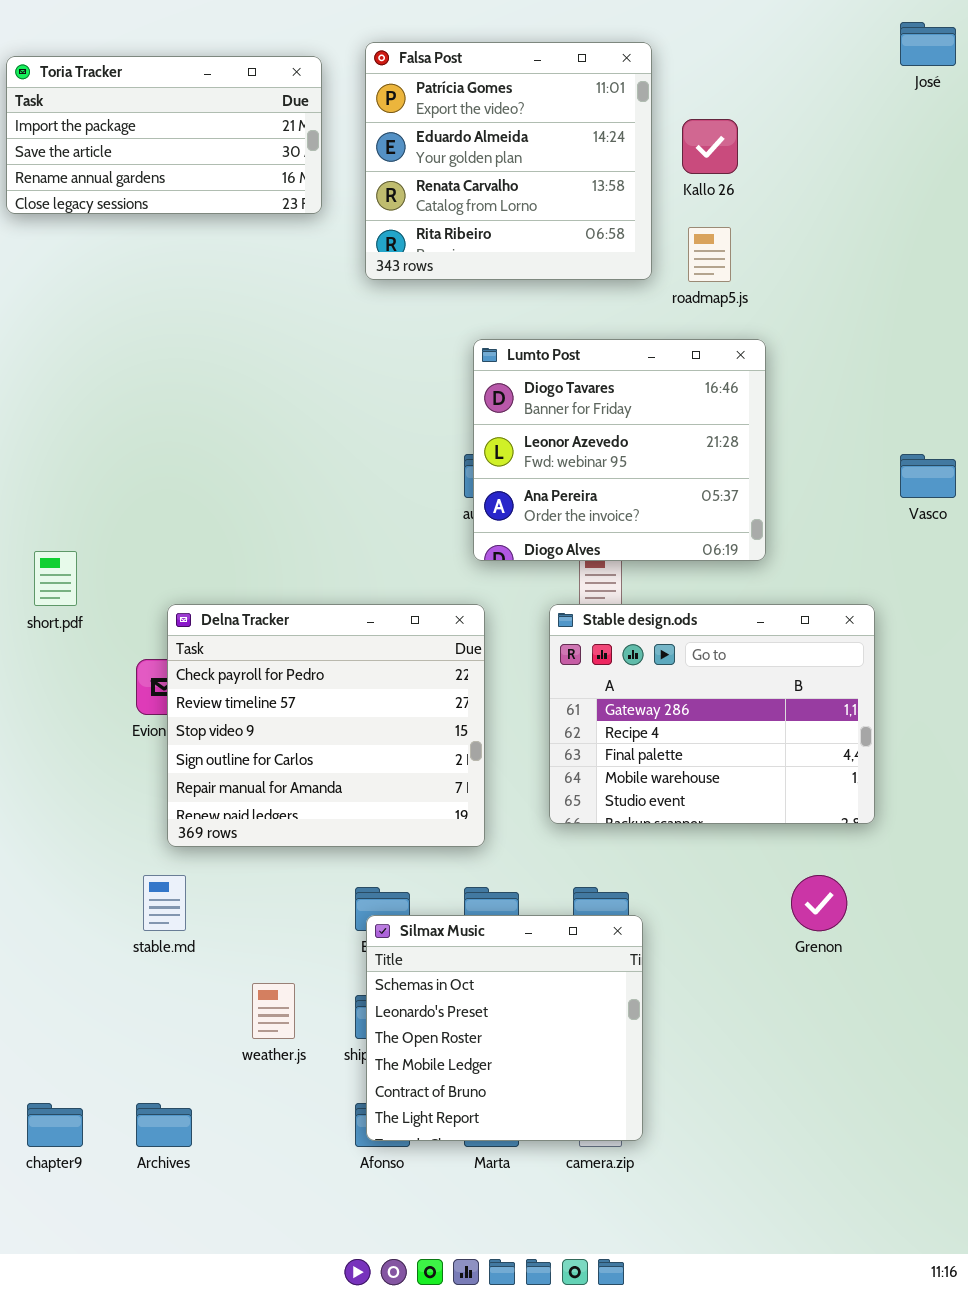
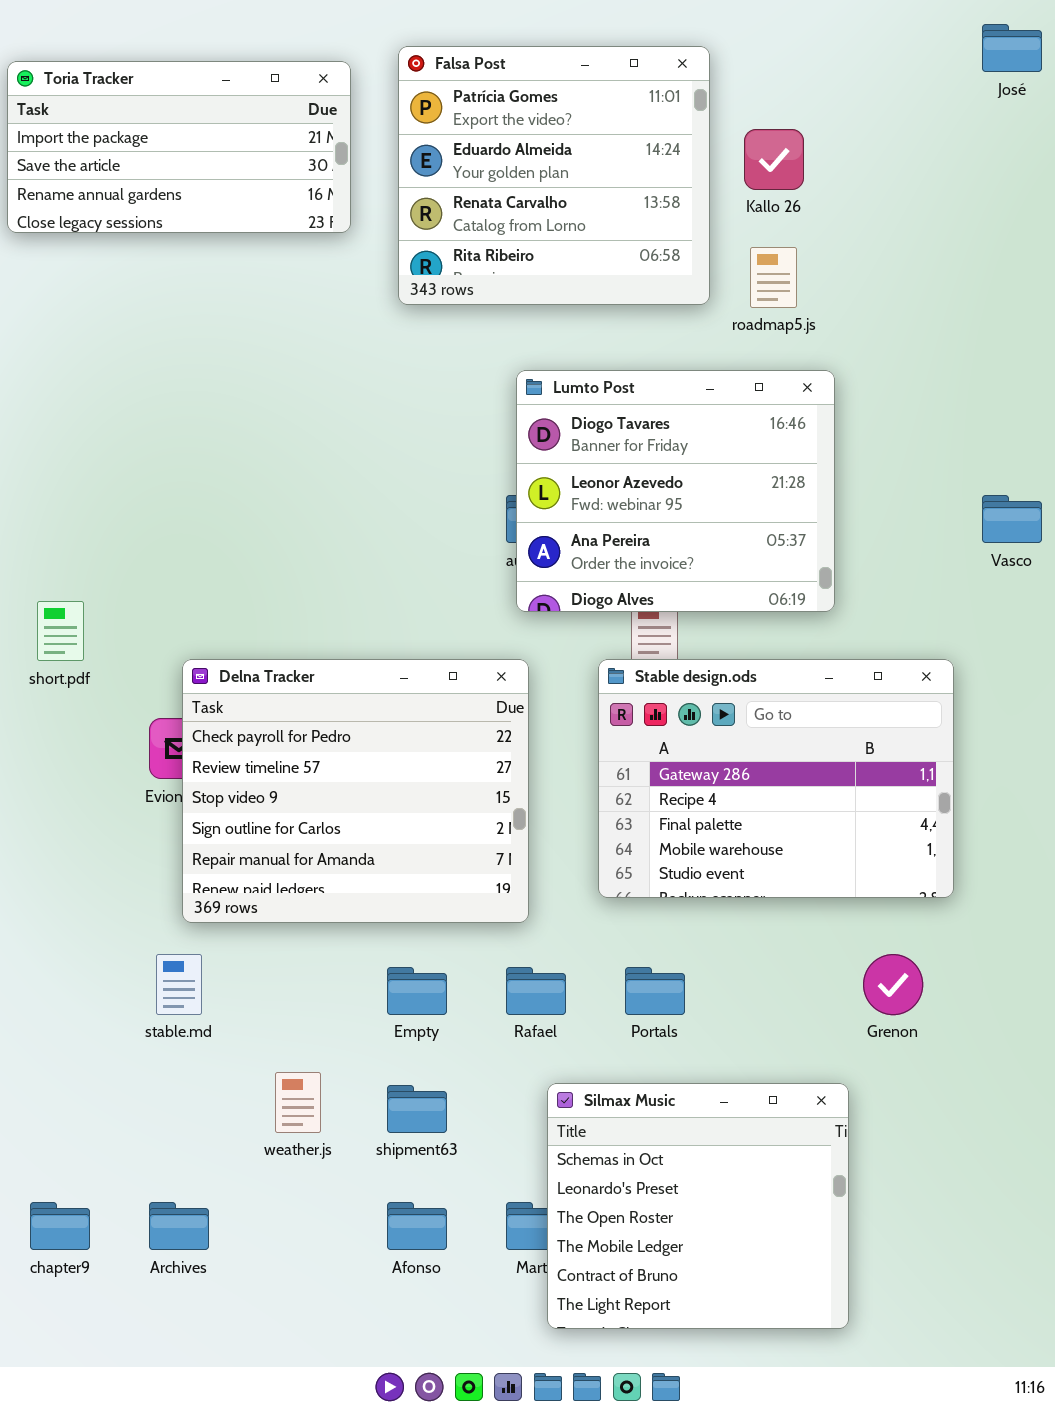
Silmax Music: [366,915,643,1141] -> [547,1083,849,1329], moved

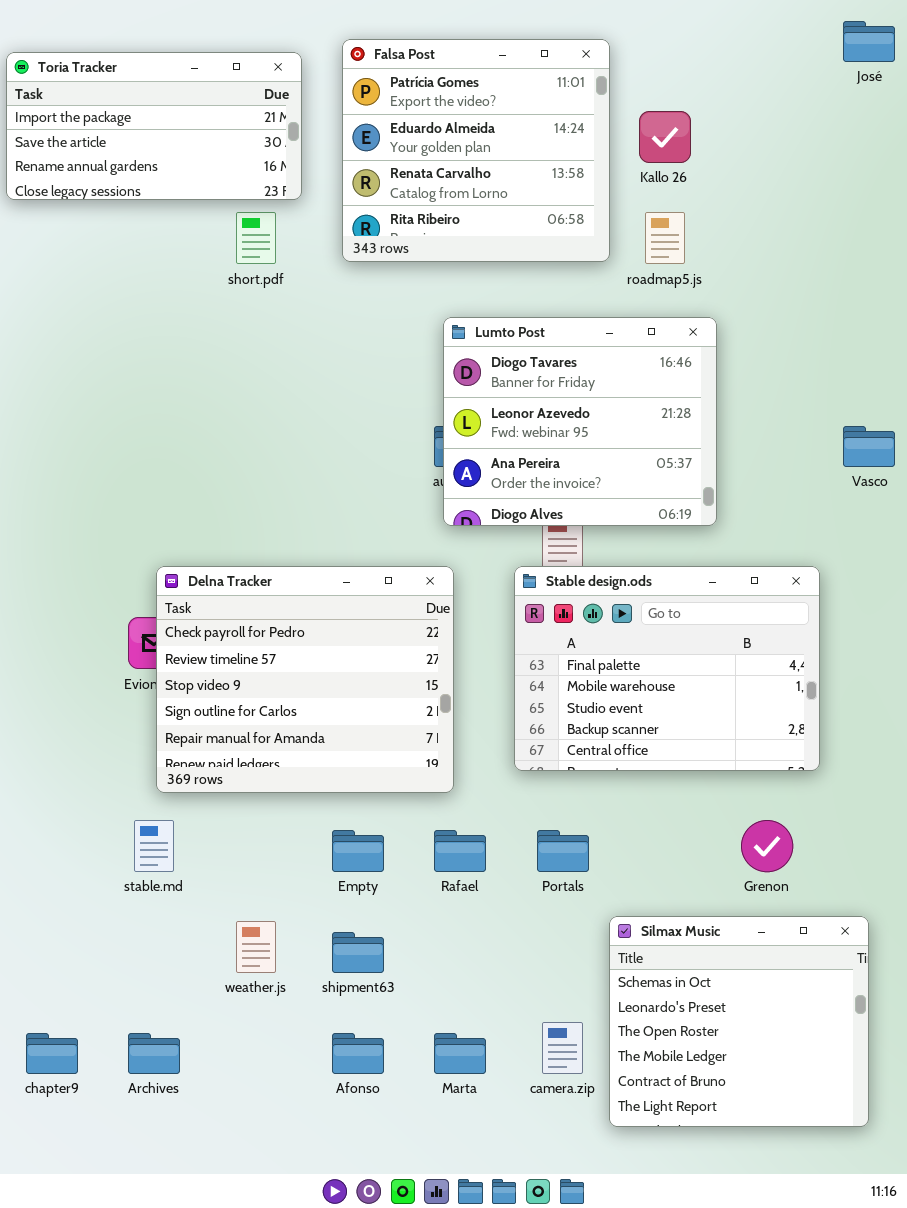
short.pdf: [37,601,84,661] -> [236,212,276,264], moved
Stable design.ods: [598,659,954,898] -> [514,566,820,771], scrolled down 2 rows
Silmax Music: [547,1083,849,1329] -> [609,916,869,1127], moved

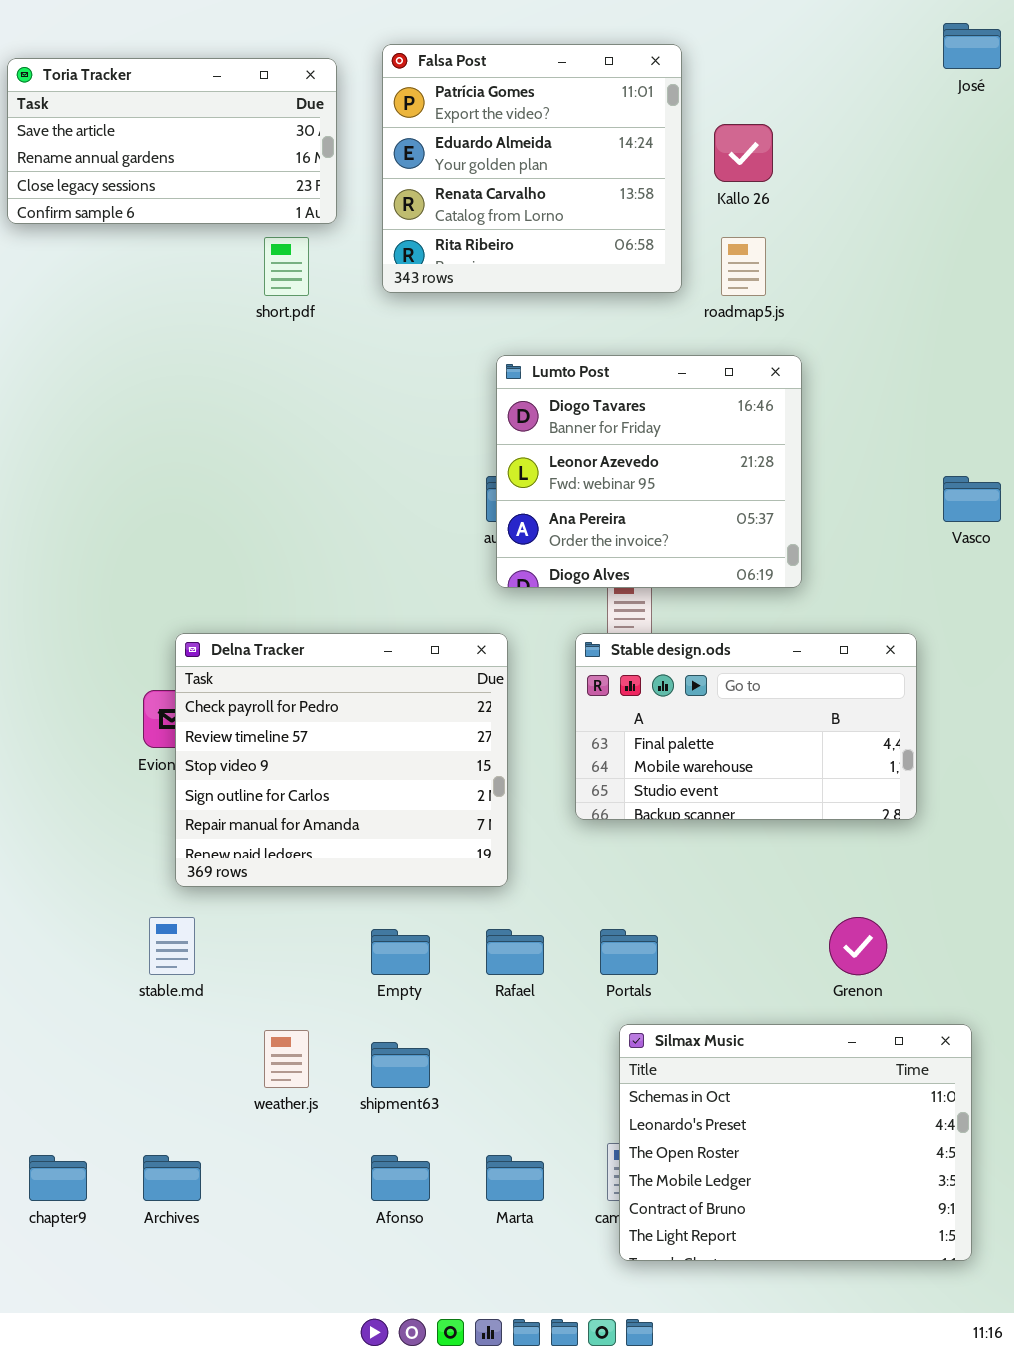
Toria Tracker: [6,52,302,200] -> [7,58,337,224], scrolled down 1 row
Stable design.ods: [514,566,820,771] -> [575,633,917,820], resized
Silmax Music: [609,916,869,1127] -> [619,1024,972,1261], resized

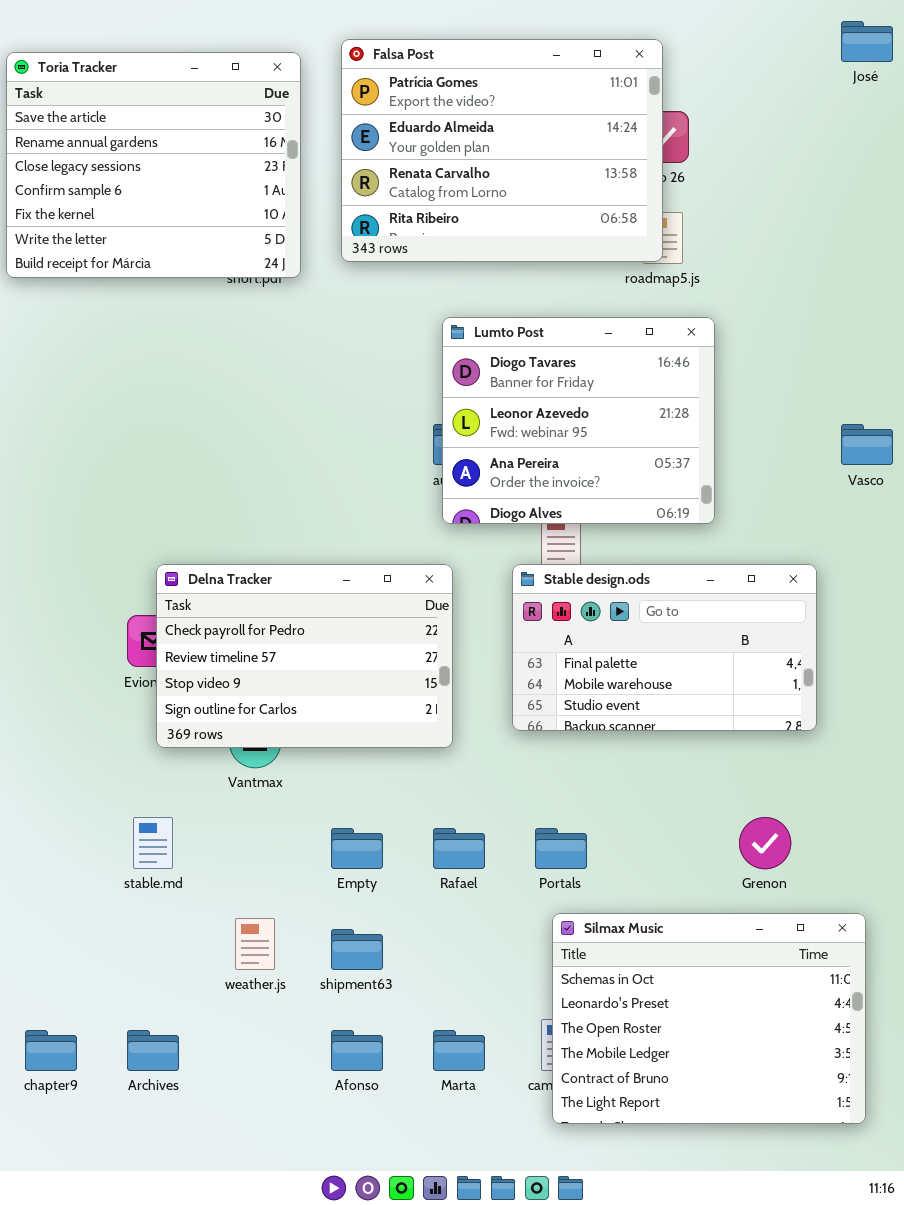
Falsa Post: [382,44,682,293] -> [341,39,663,262], resized
Toria Tracker: [7,58,337,224] -> [6,52,301,278], resized
Delna Tracker: [175,633,508,887] -> [156,564,453,748], resized

